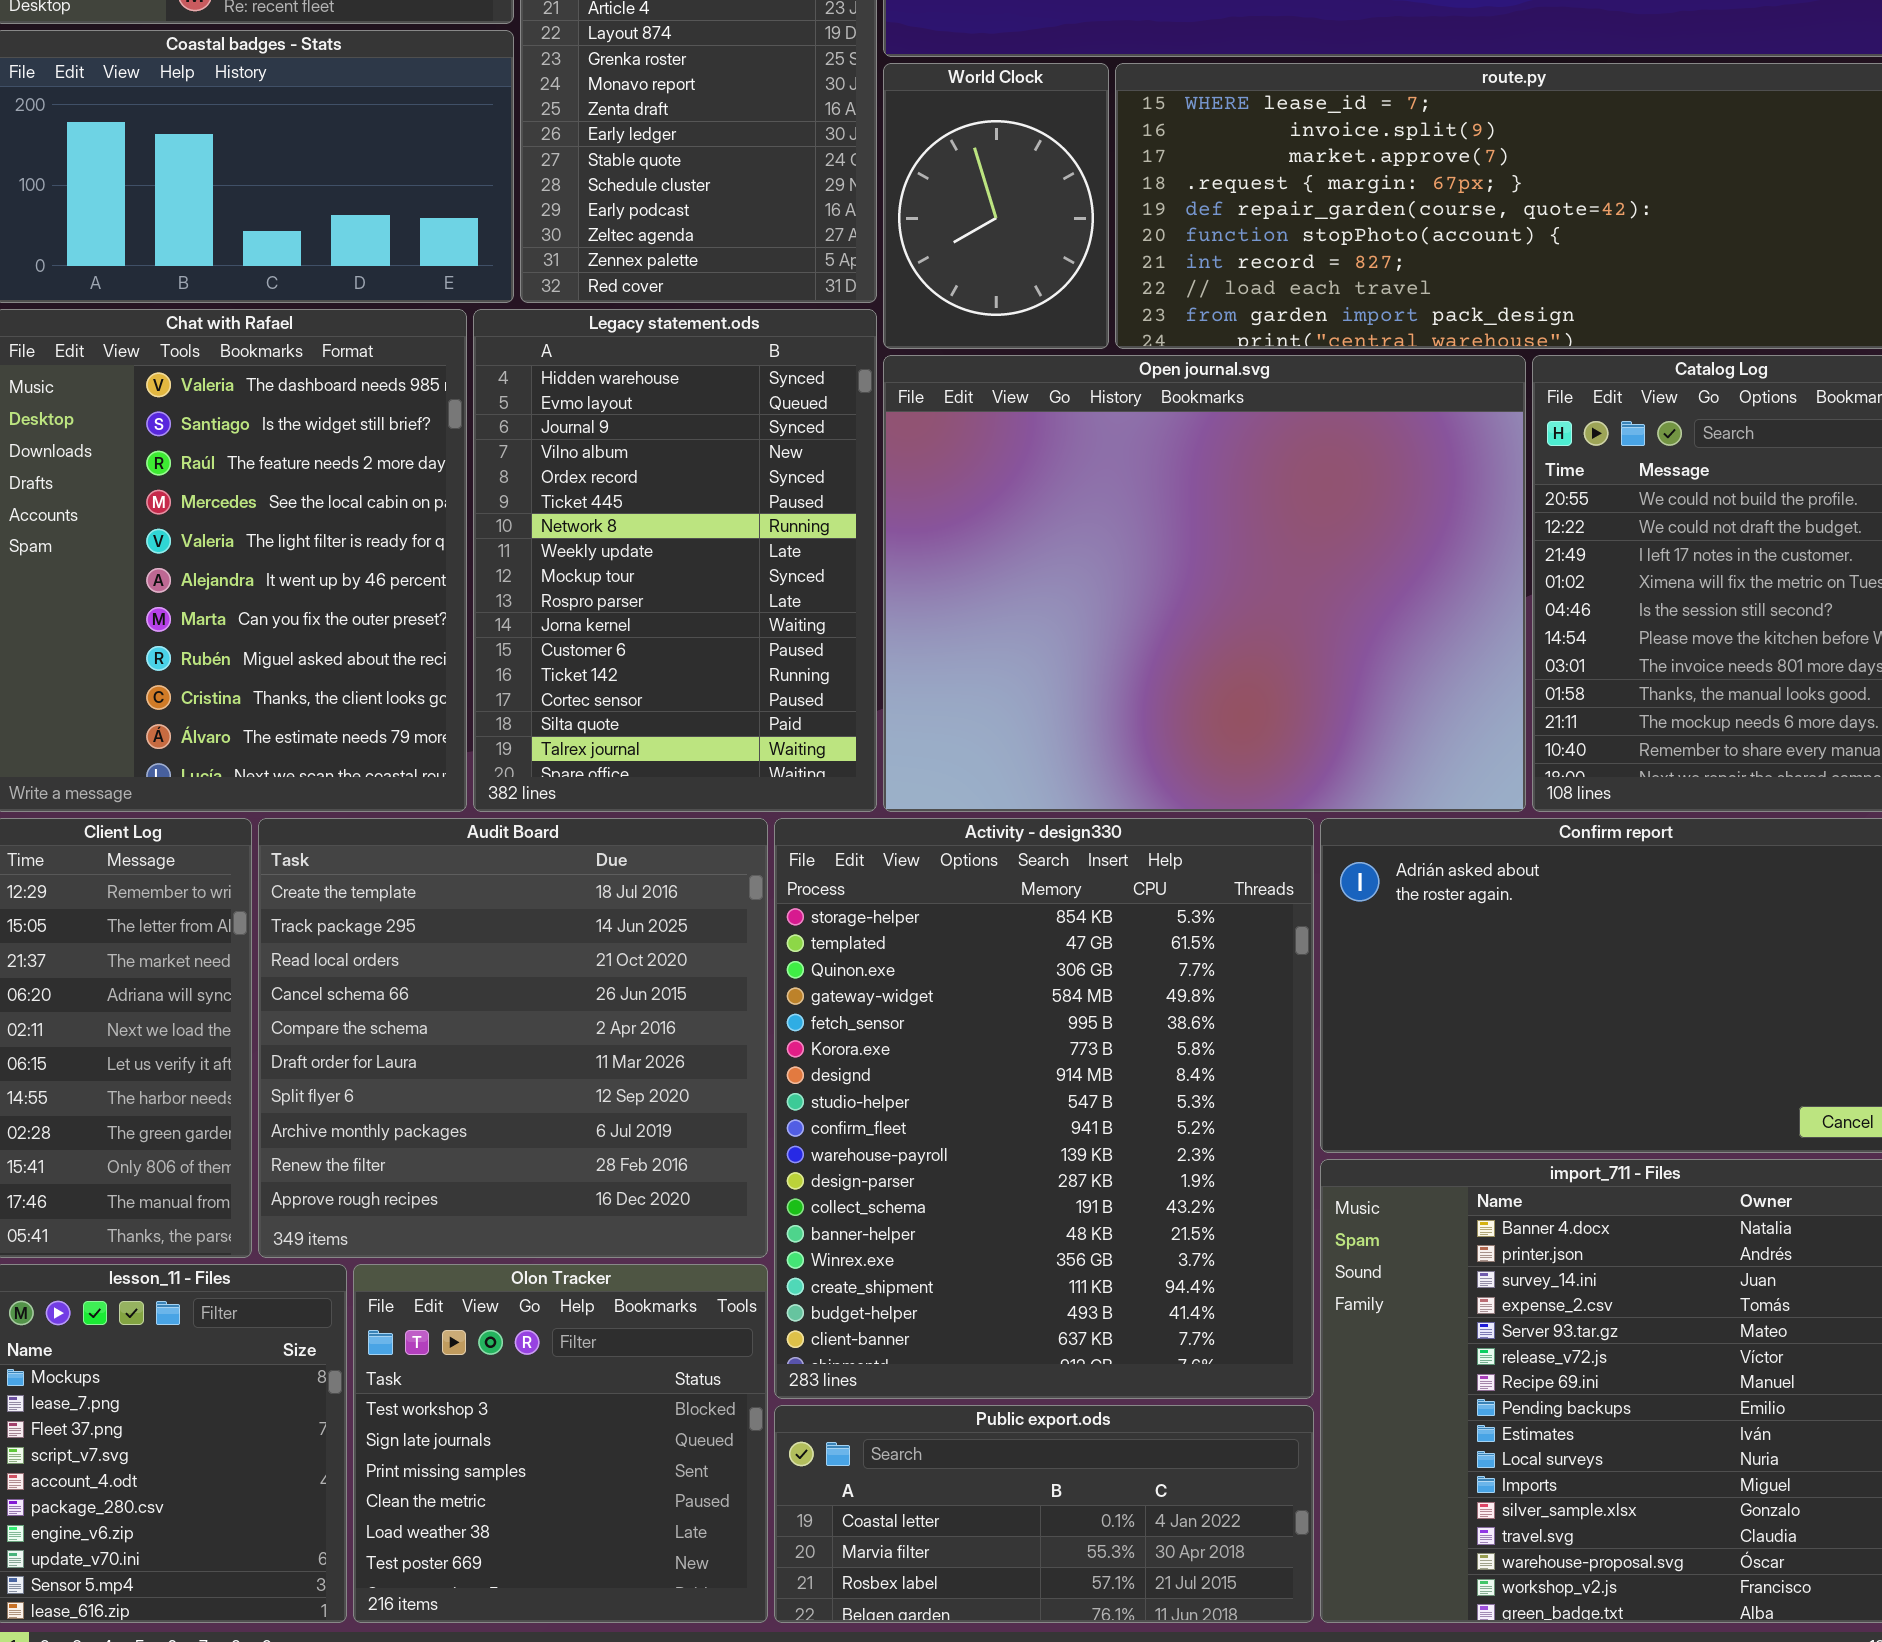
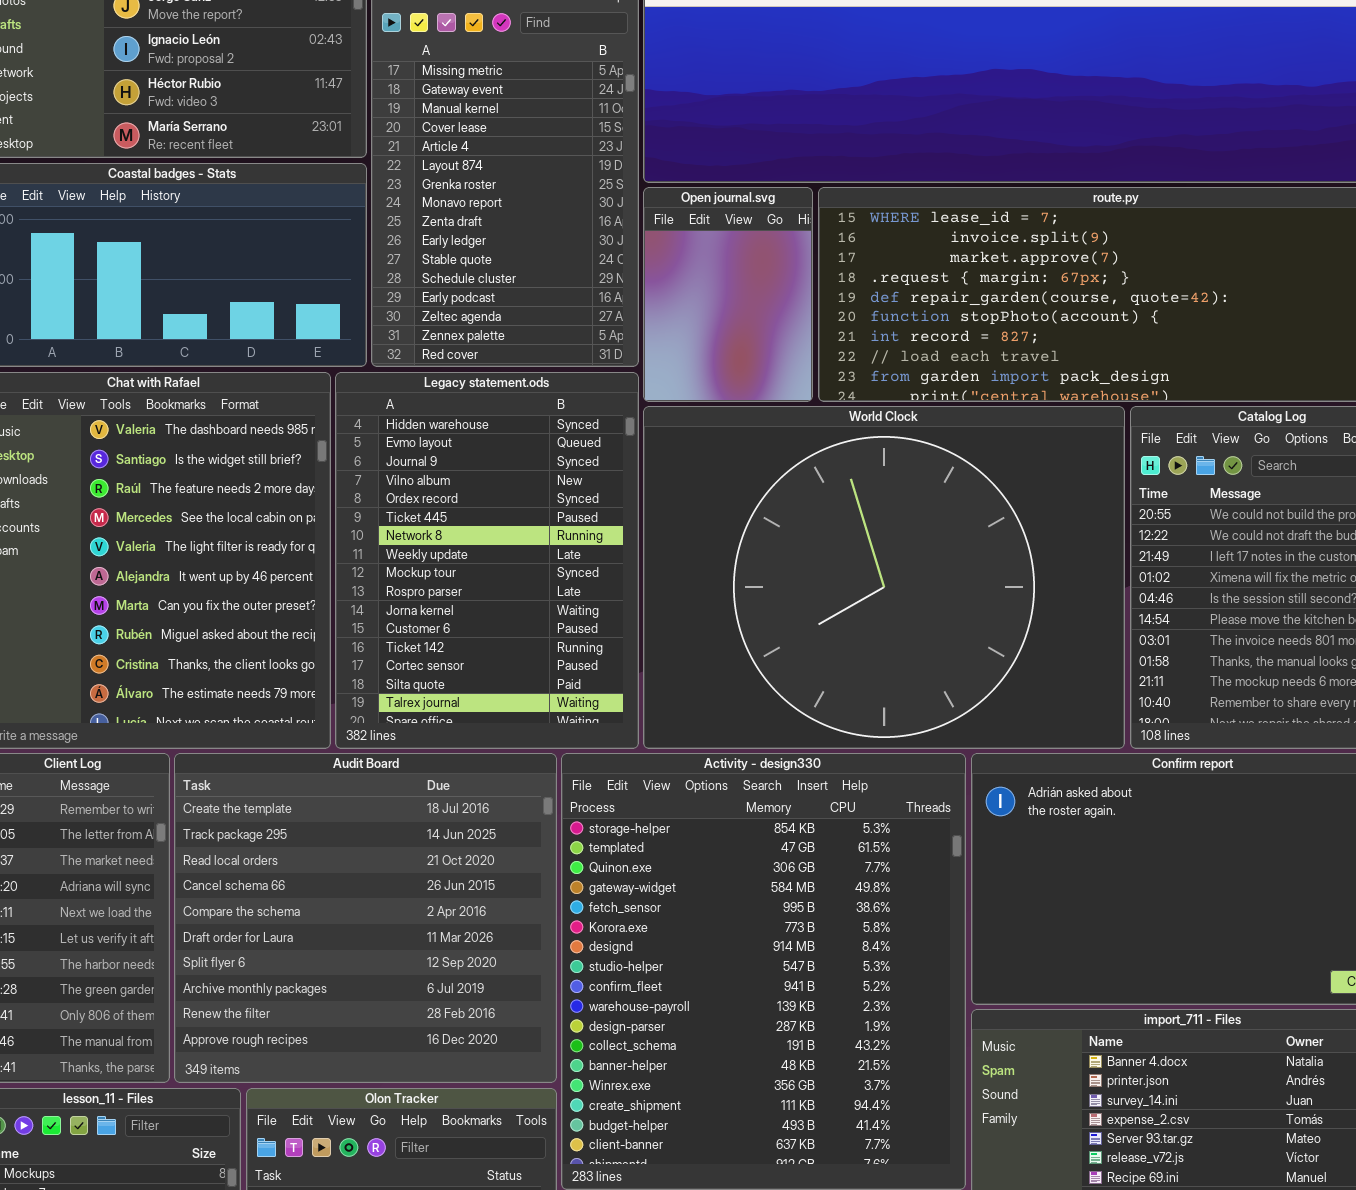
World Clock: [883,63,1109,349] -> [643,406,1125,749], moved, resized
Open journal.svg: [883,355,1526,812] -> [643,187,813,402], moved, resized

